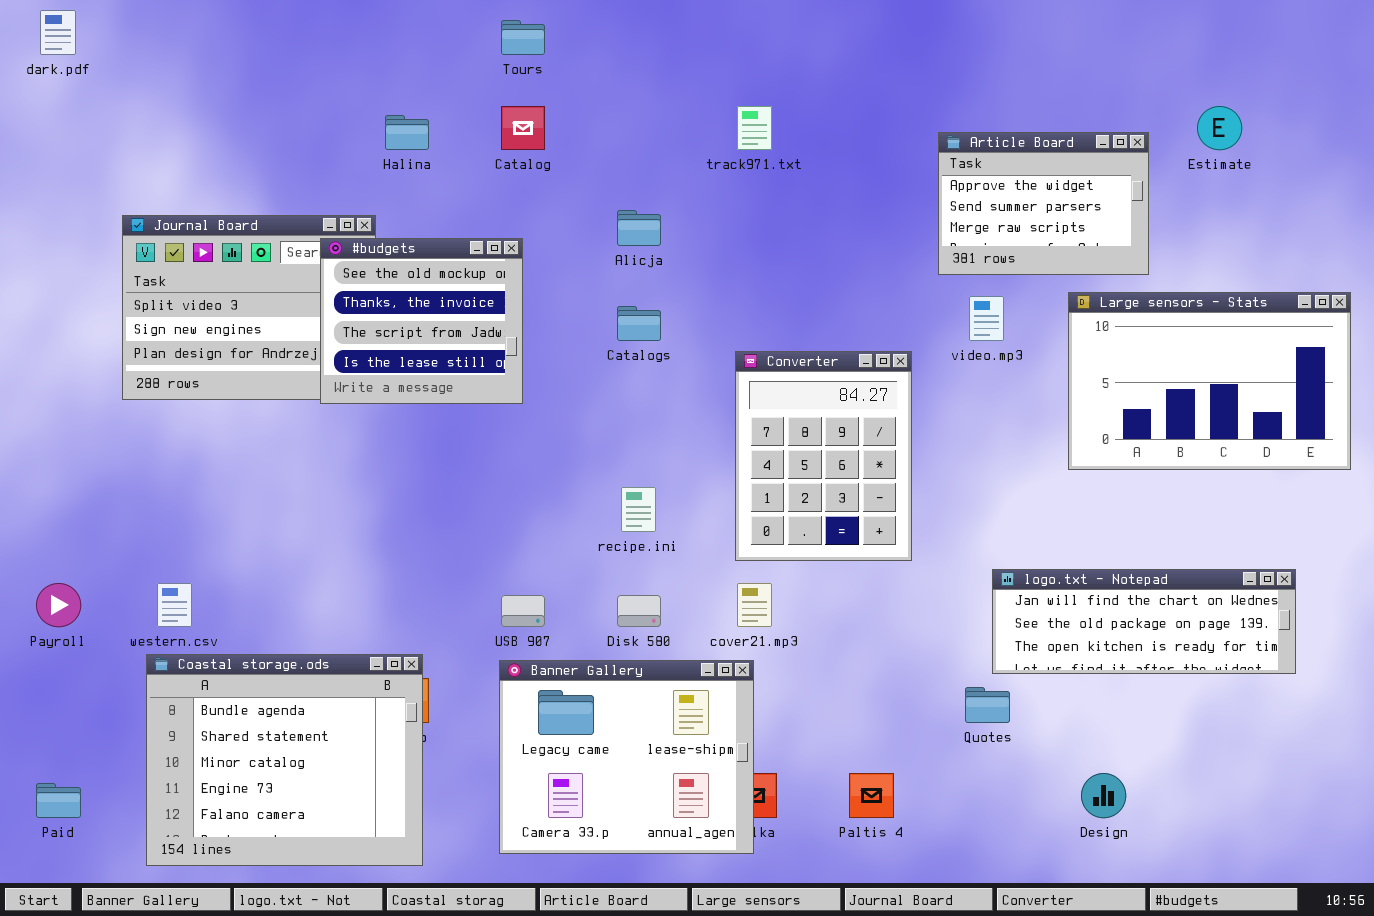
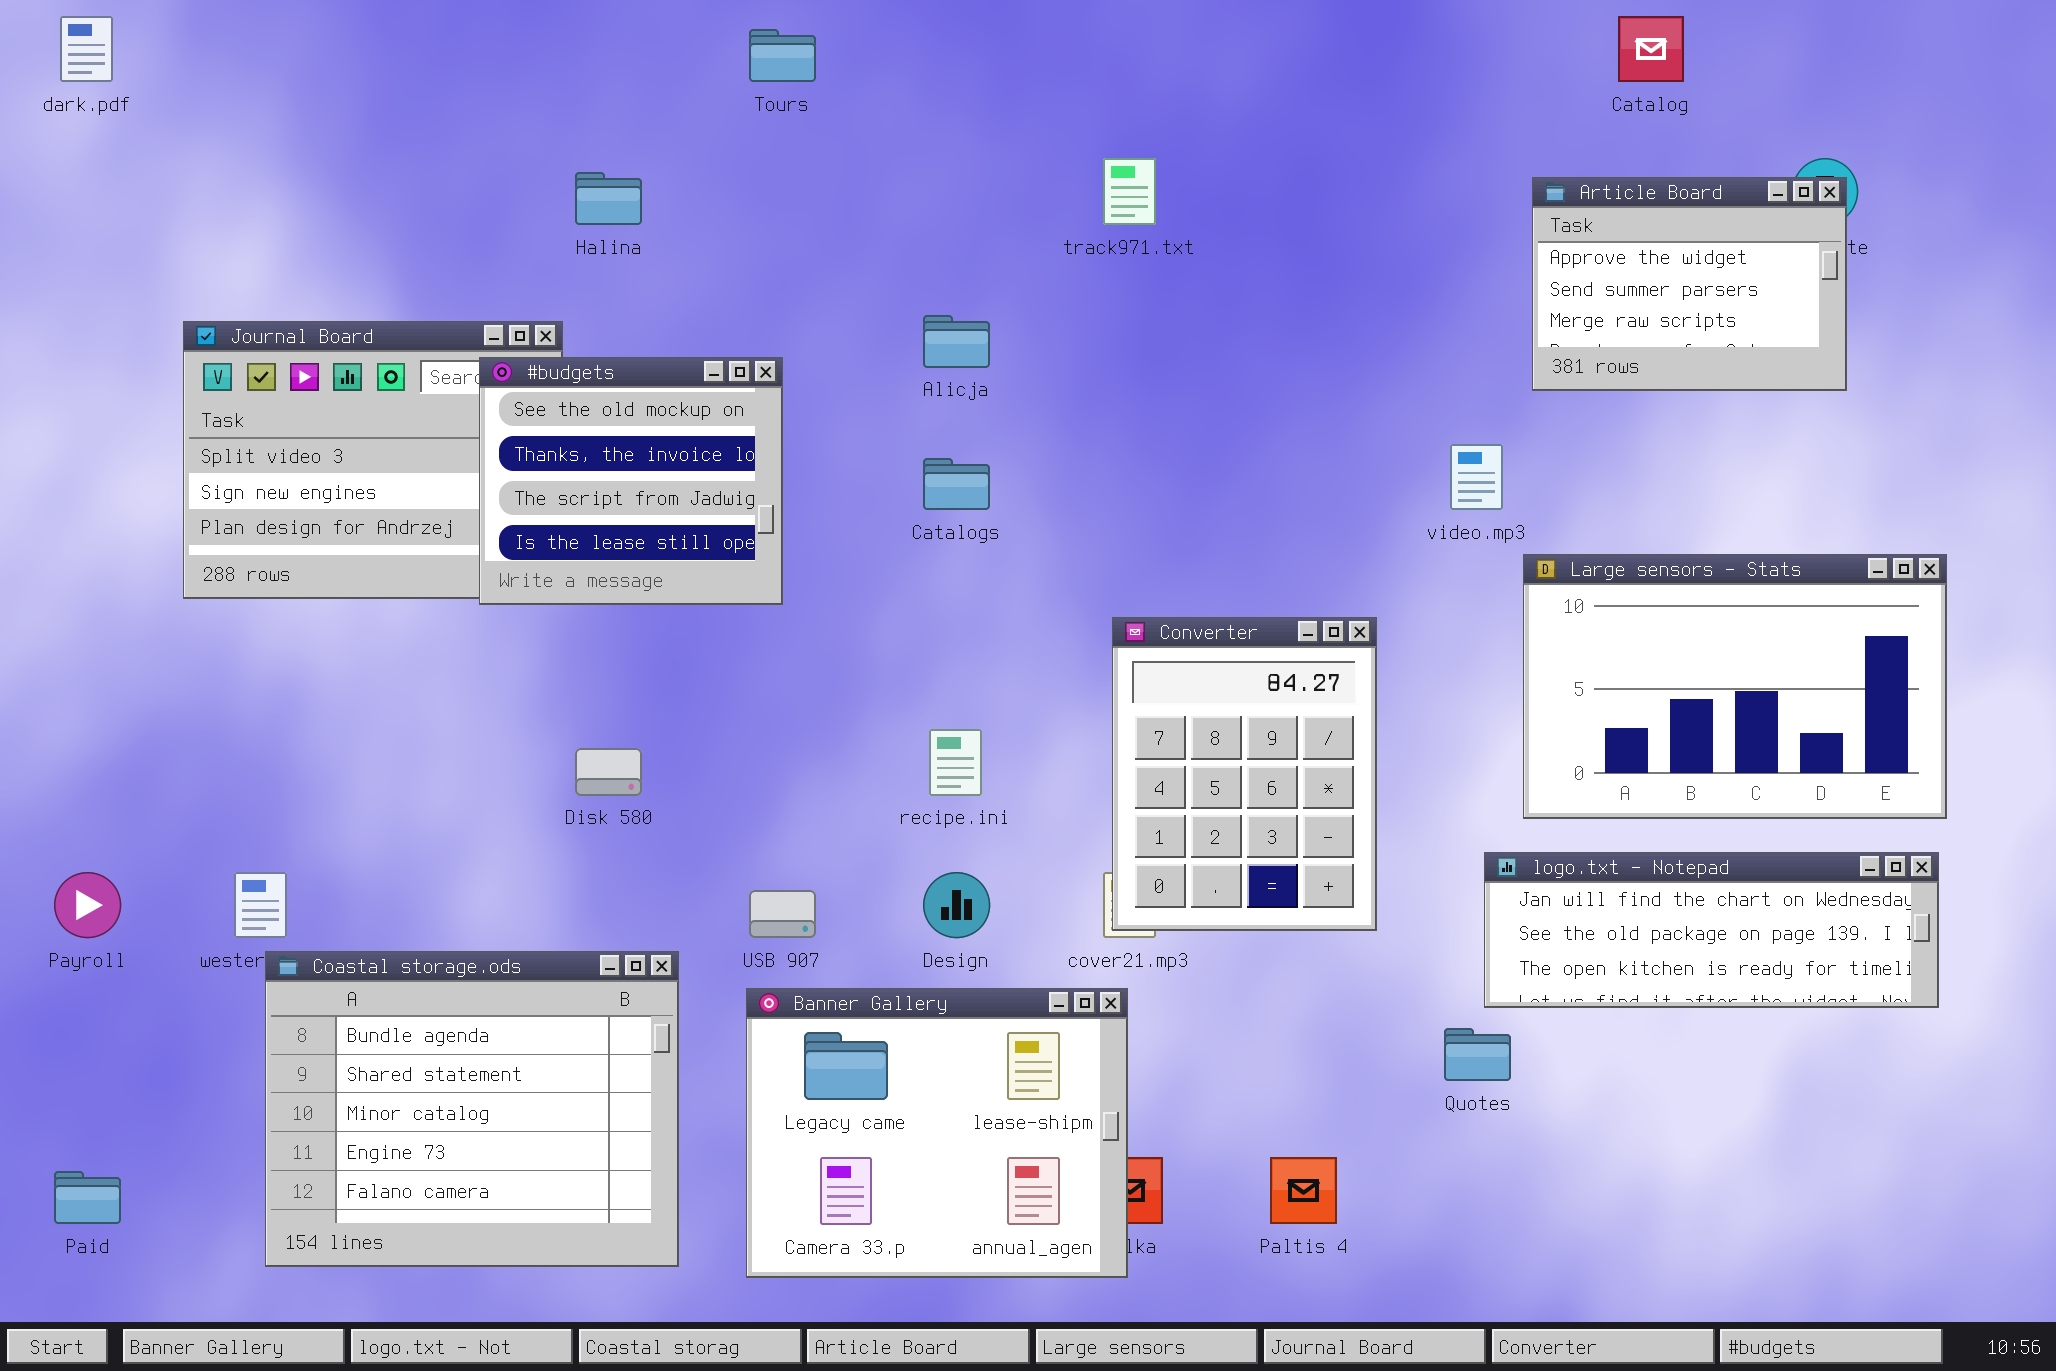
Catalog: [501,106,545,150] -> [1618,16,1684,82], moved
Article Board: [938,132,1149,275] -> [1532,177,1847,391], moved
Large sensors - Stats: [1068,292,1351,470] -> [1523,554,1947,819], moved
Converter: [735,351,912,561] -> [1112,617,1377,931], moved
Disk 580: [617,595,661,627] -> [575,748,642,796], moved
Coastal storage.ods: [146,654,423,866] -> [265,951,679,1267], moved
Design: [1081,773,1126,818] -> [923,872,990,938], moved

